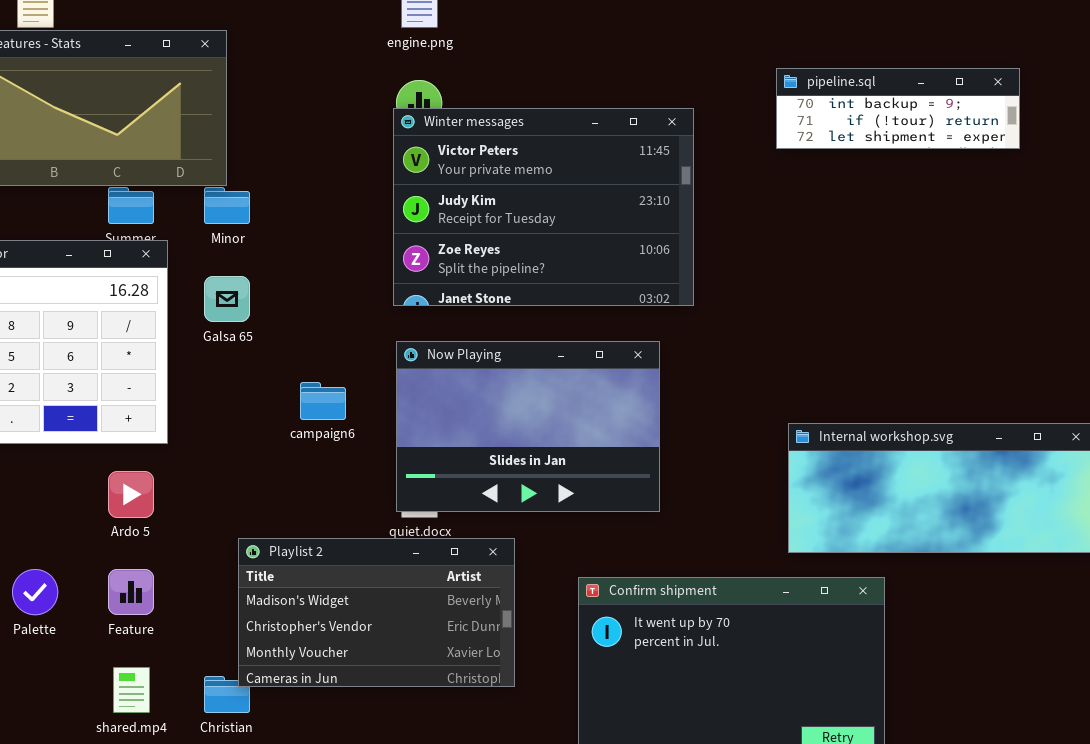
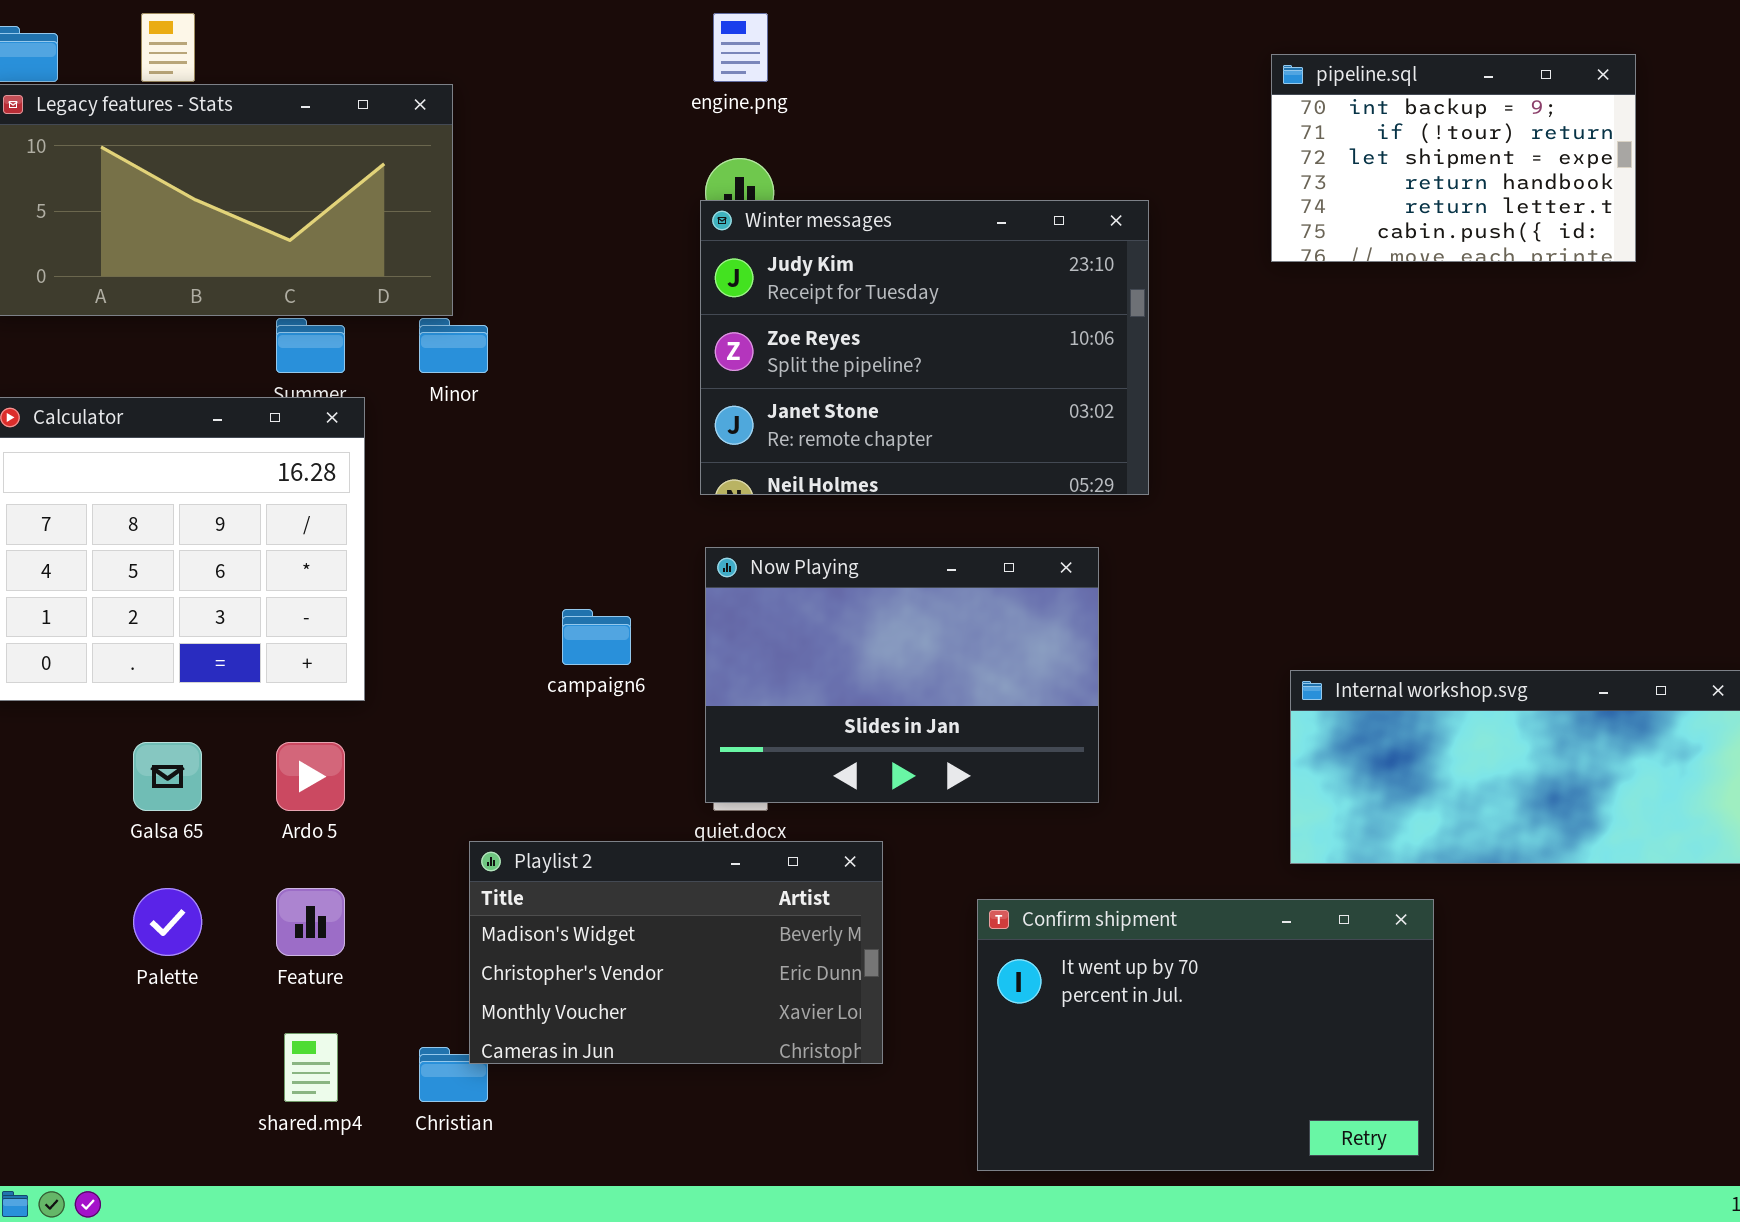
pipeline.sql: [776,68,1020,149] -> [1271,54,1636,262], resized
Winter messages: [393,108,694,306] -> [700,200,1149,495], scrolled down 1 row
Galsa 65: [204,276,250,322] -> [133,742,202,811], moved

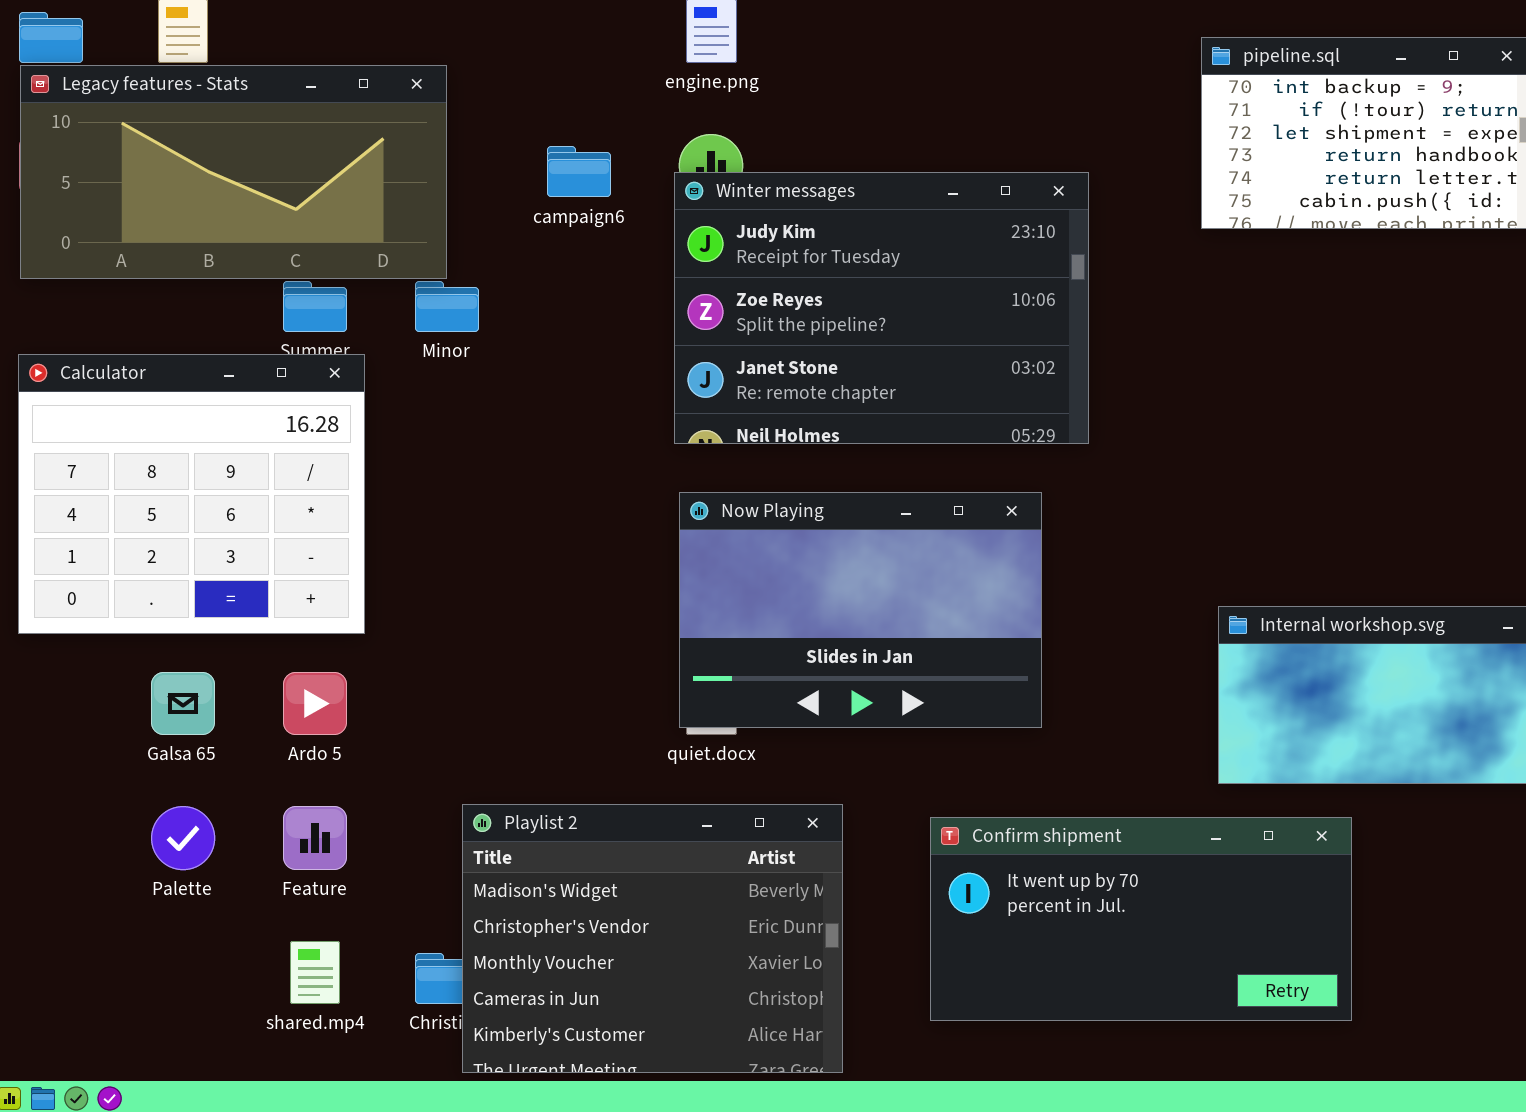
campaign6: [562,609,631,665] -> [547,146,611,197], moved
Playlist 2: [469,841,883,1064] -> [462,804,843,1073], moved, resized
Confirm shipment: [977,899,1434,1171] -> [930,817,1352,1021], resized

